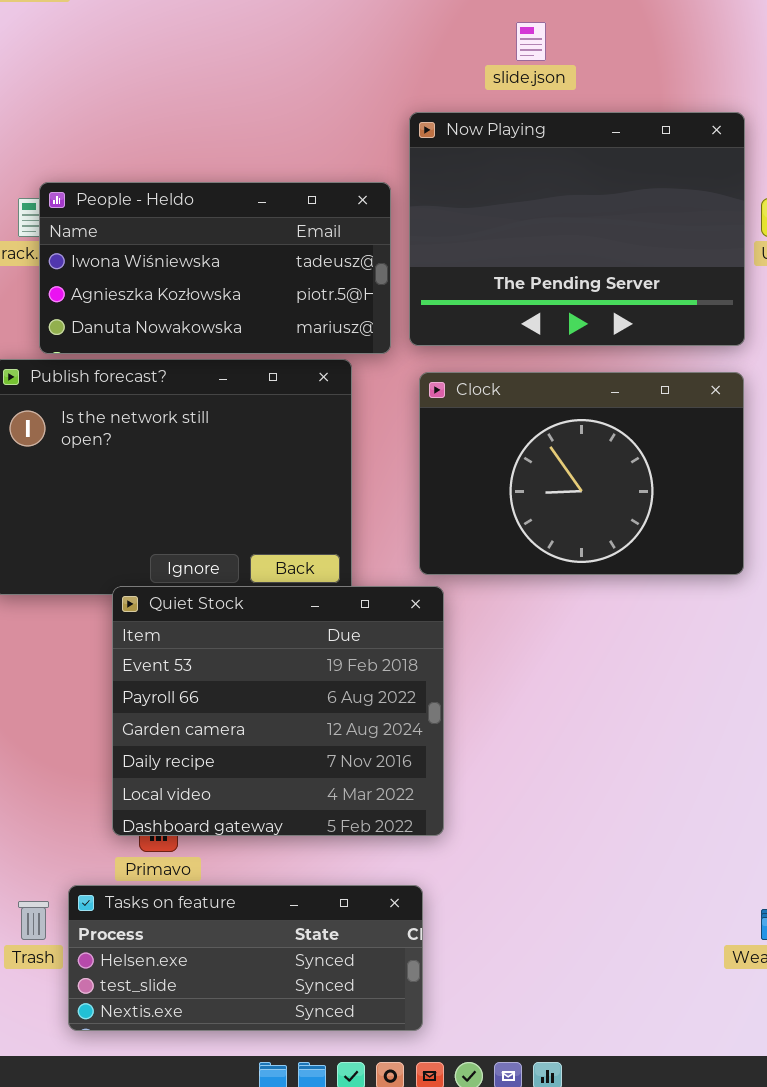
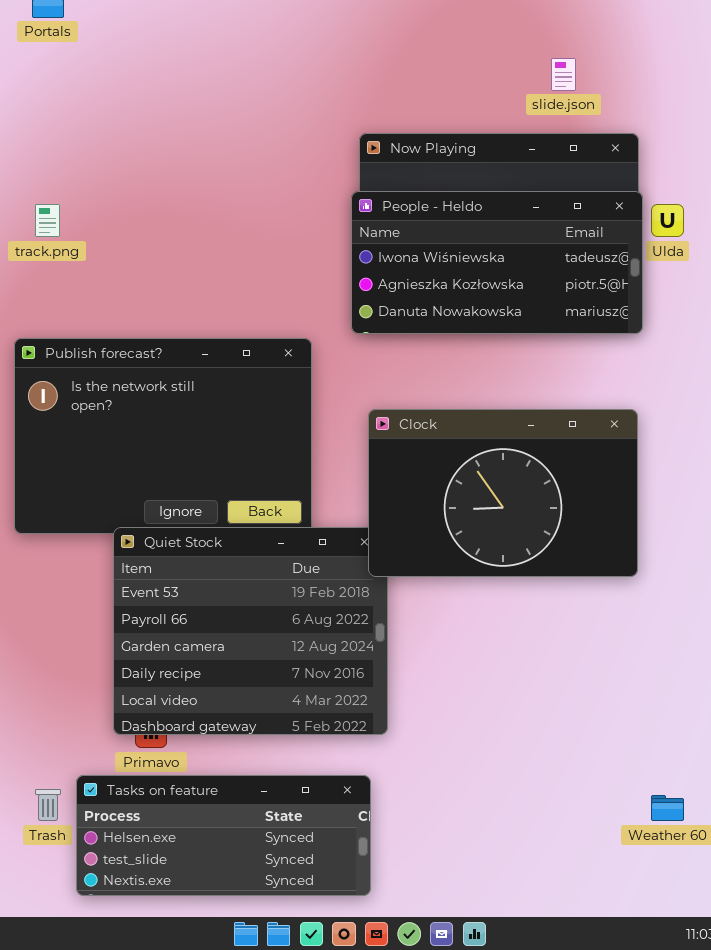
slide.json: [516,22,546,61] -> [551,58,576,91], moved
People - Heldo: [39,182,391,354] -> [351,191,643,334], moved
Clock: [419,372,744,575] -> [368,409,638,577], moved

